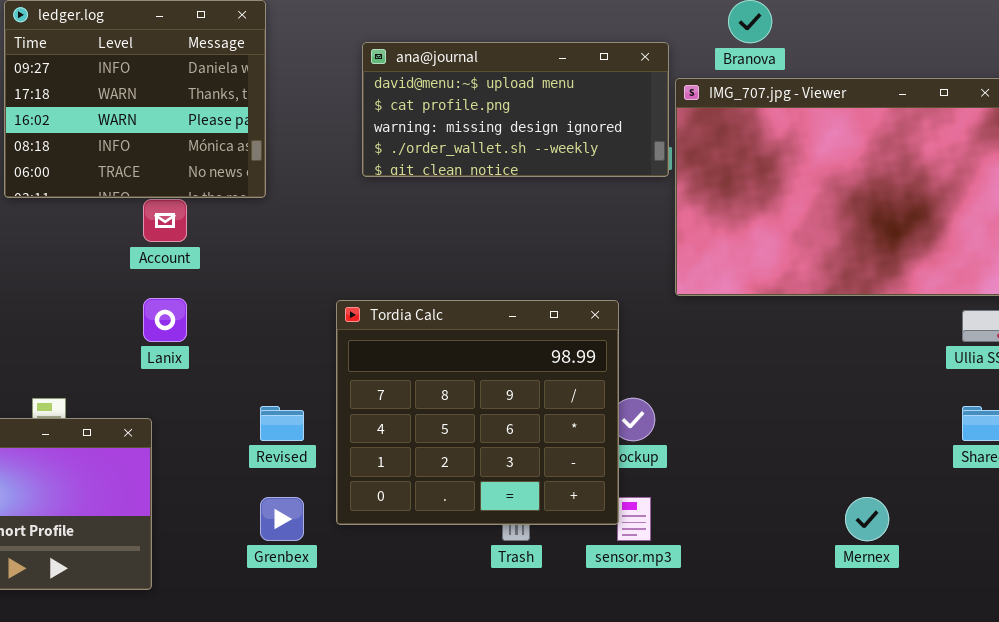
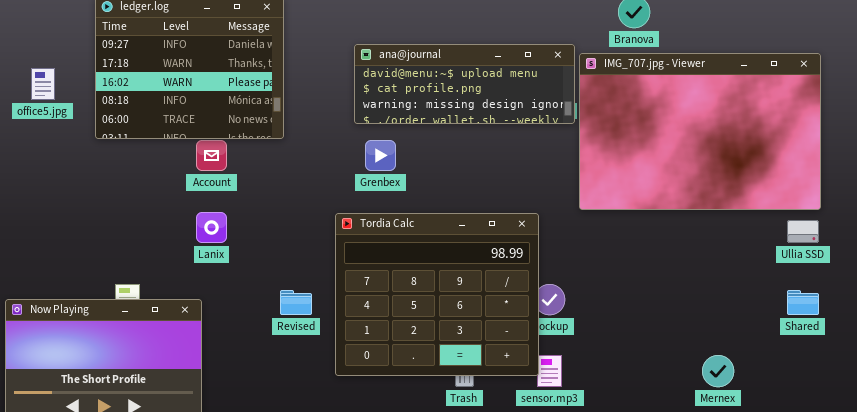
ana@journal: [362,42,669,177] -> [354,44,575,124], resized
Grenbex: [260,497,304,541] -> [365,140,396,171], moved

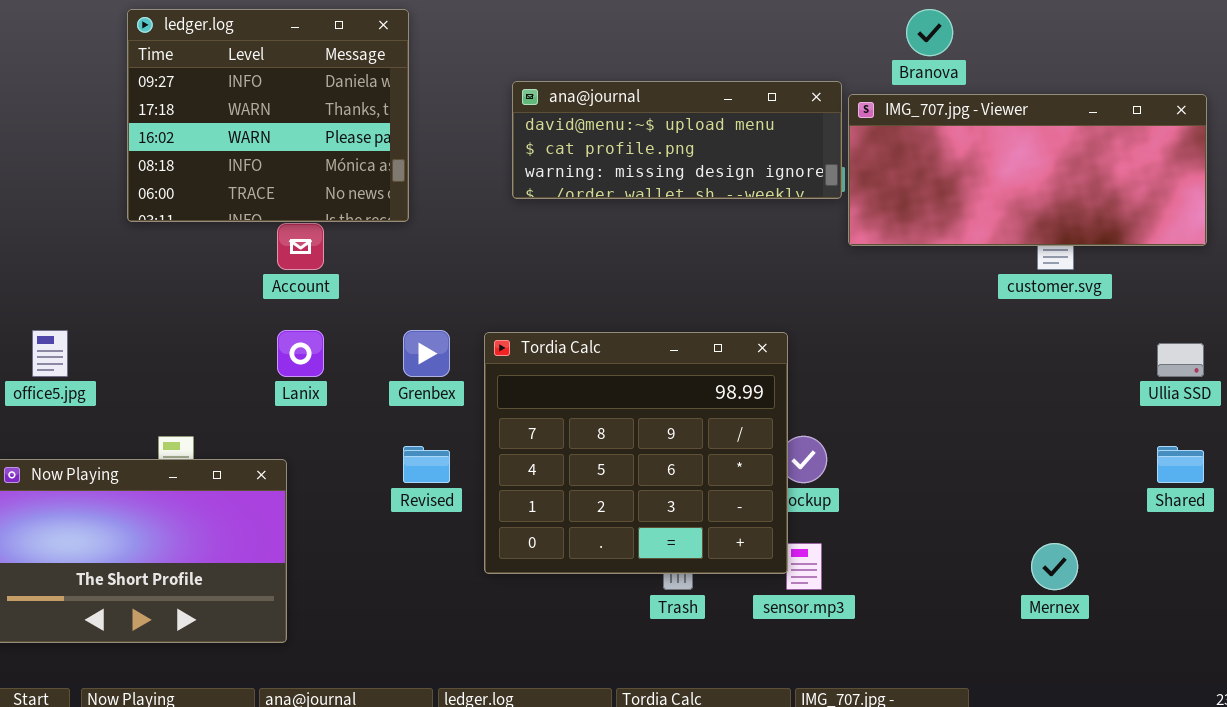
IMG_707.jpg - Viewer: [579,53,821,210] -> [848,94,1207,246], resized
office5.jpg: [31,68,55,100] -> [32,330,68,377], moved
Grenbex: [365,140,396,171] -> [403,330,450,377], moved

